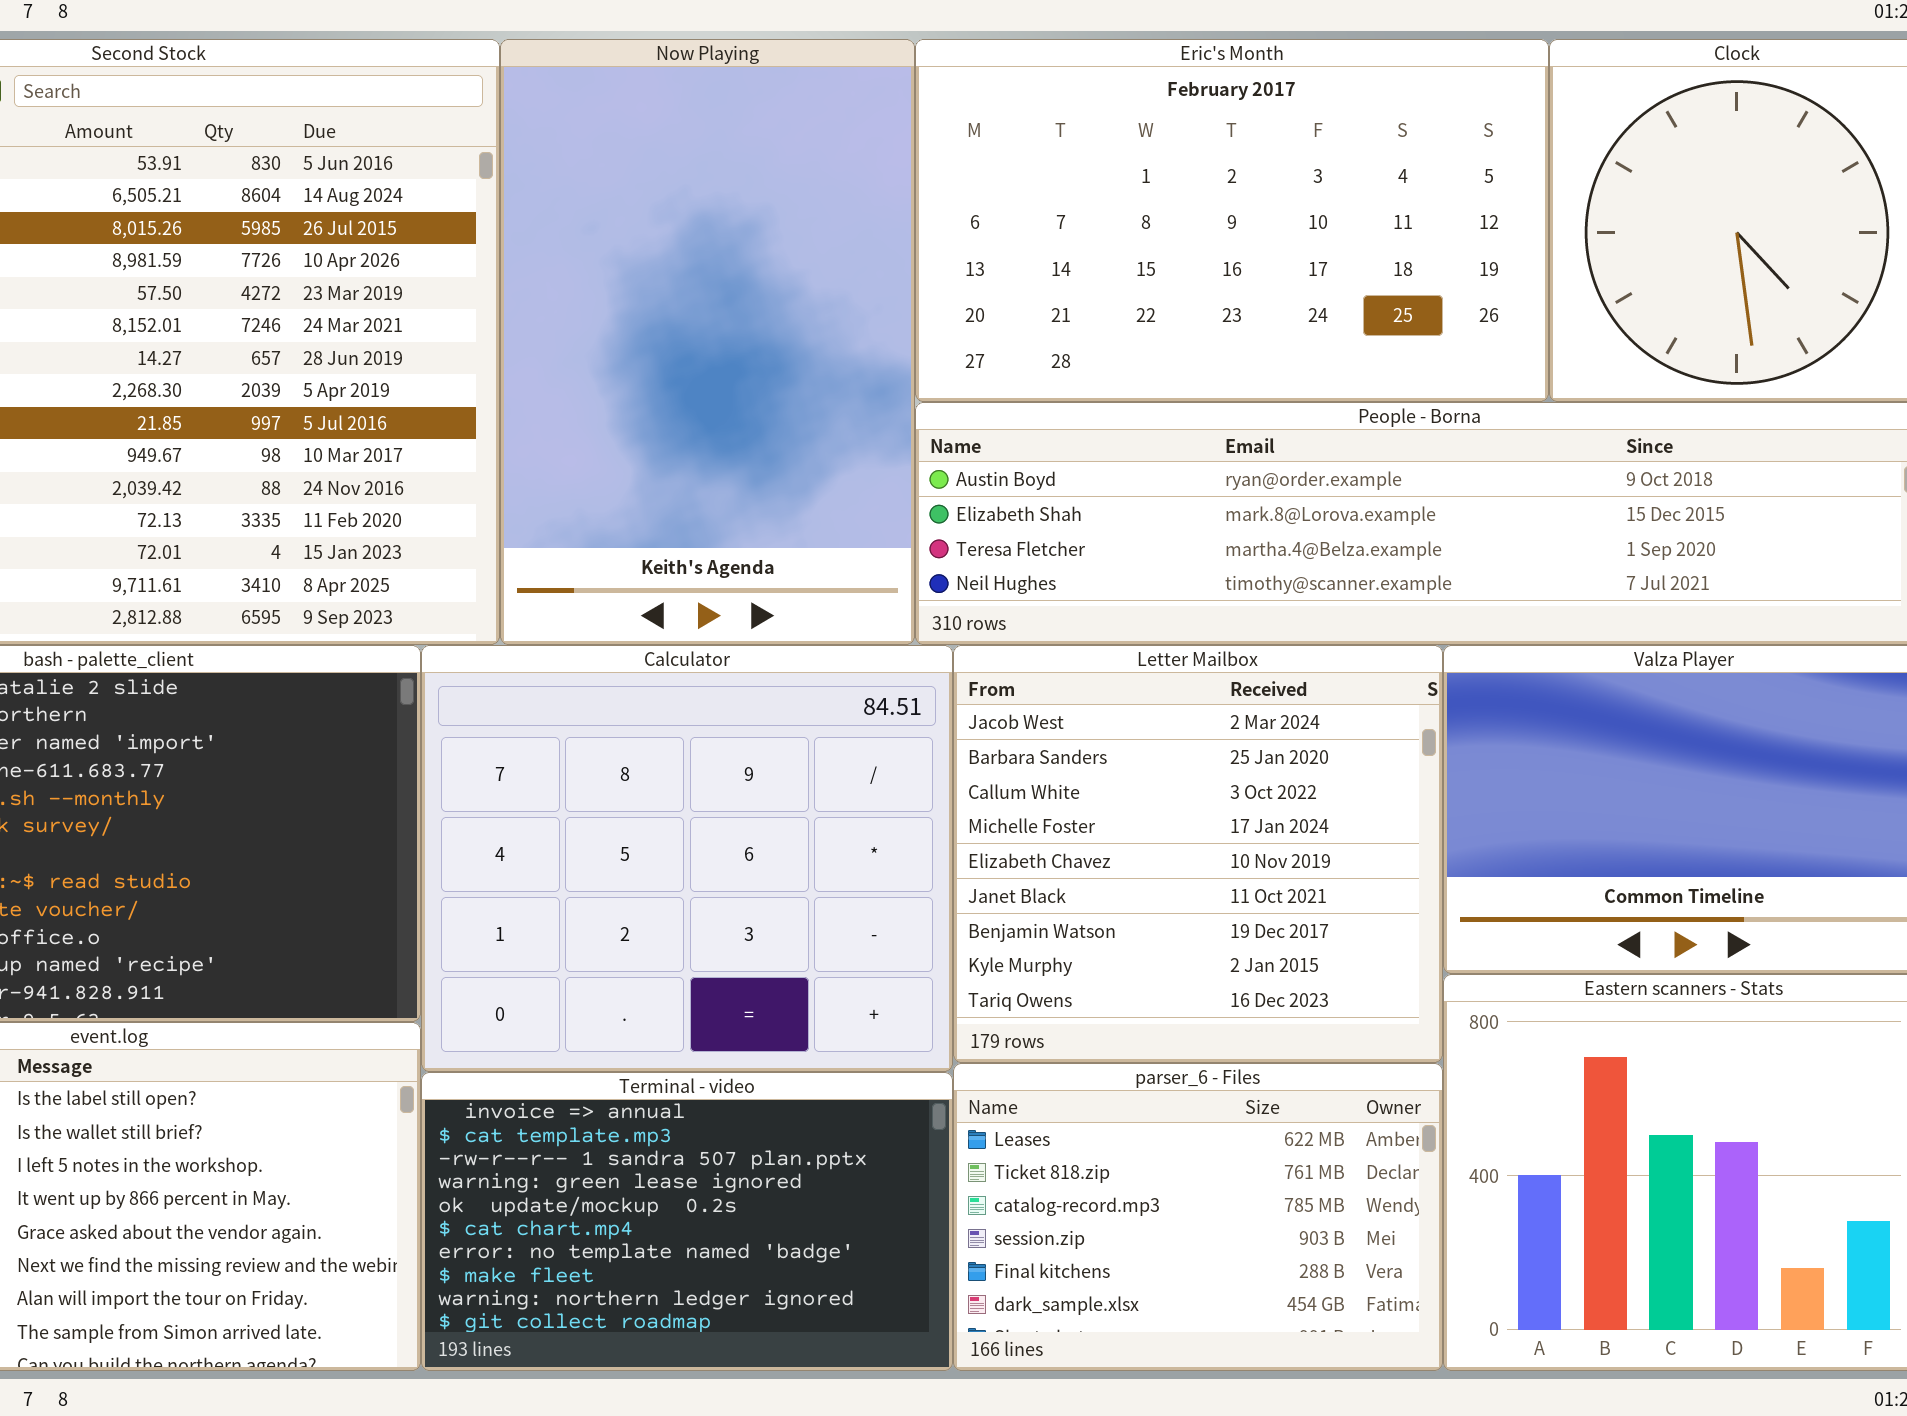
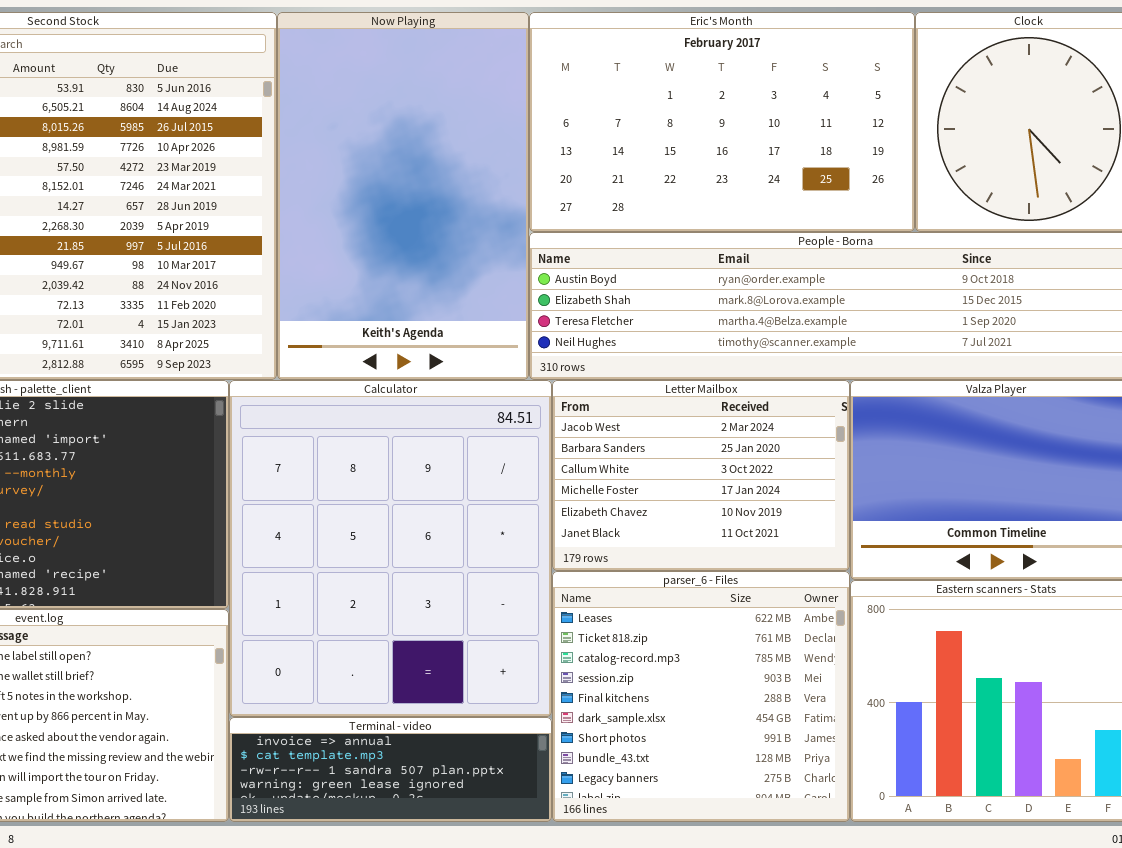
Calculator: [421,645,953,1072] -> [229,380,552,717], resized
Letter Mailbox: [953,645,1443,1063] -> [552,380,850,571], resized
parser_6 - Files: [953,1063,1443,1371] -> [552,571,850,822], resized
Terminal - video: [421,1072,953,1371] -> [229,717,552,822], resized

